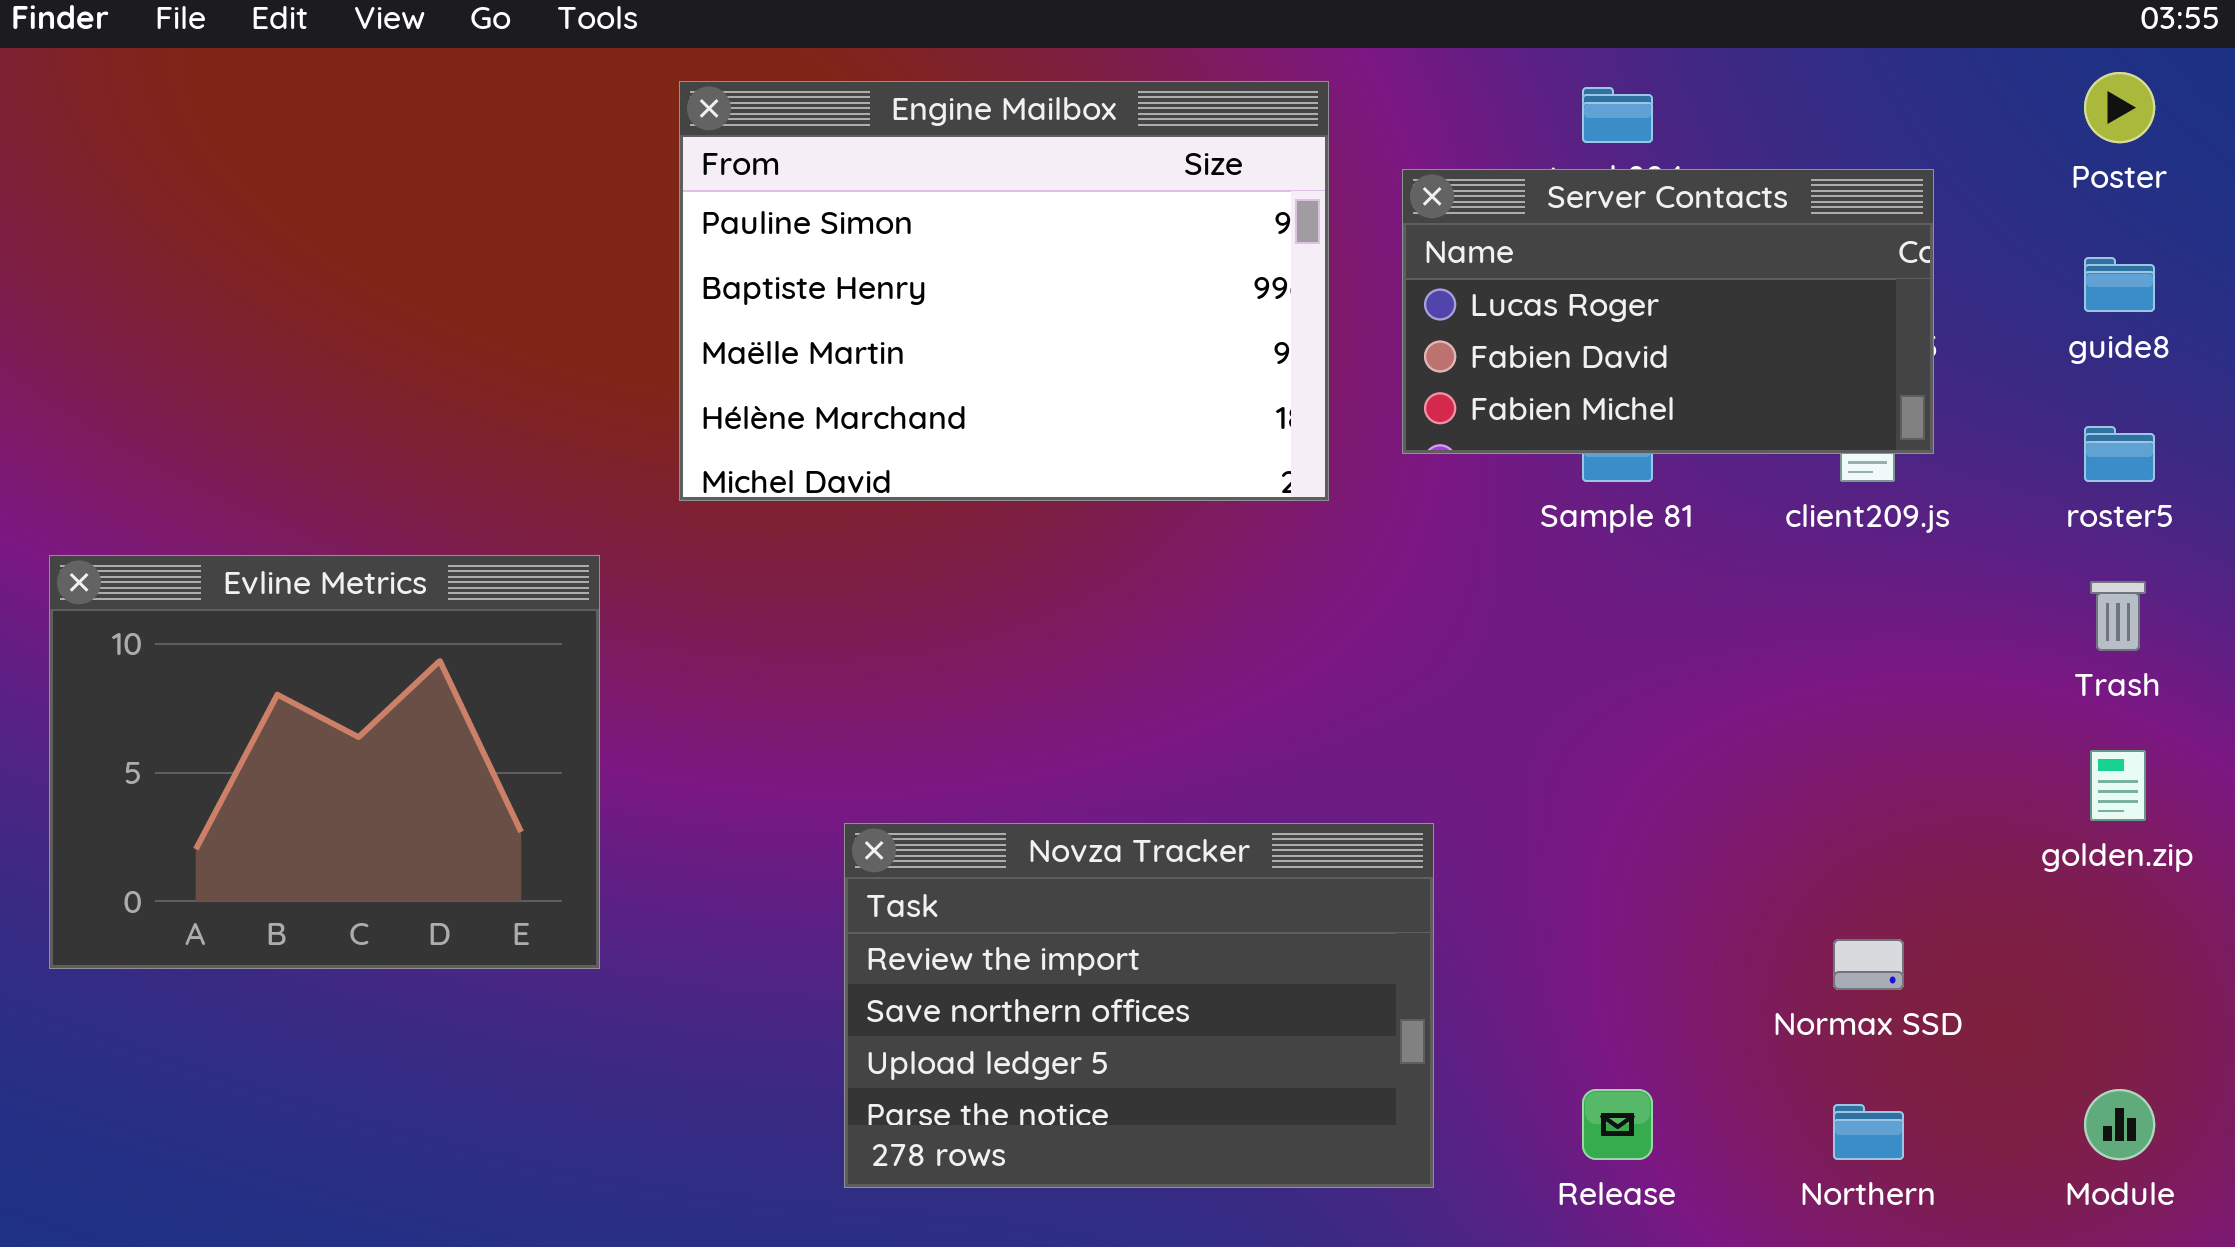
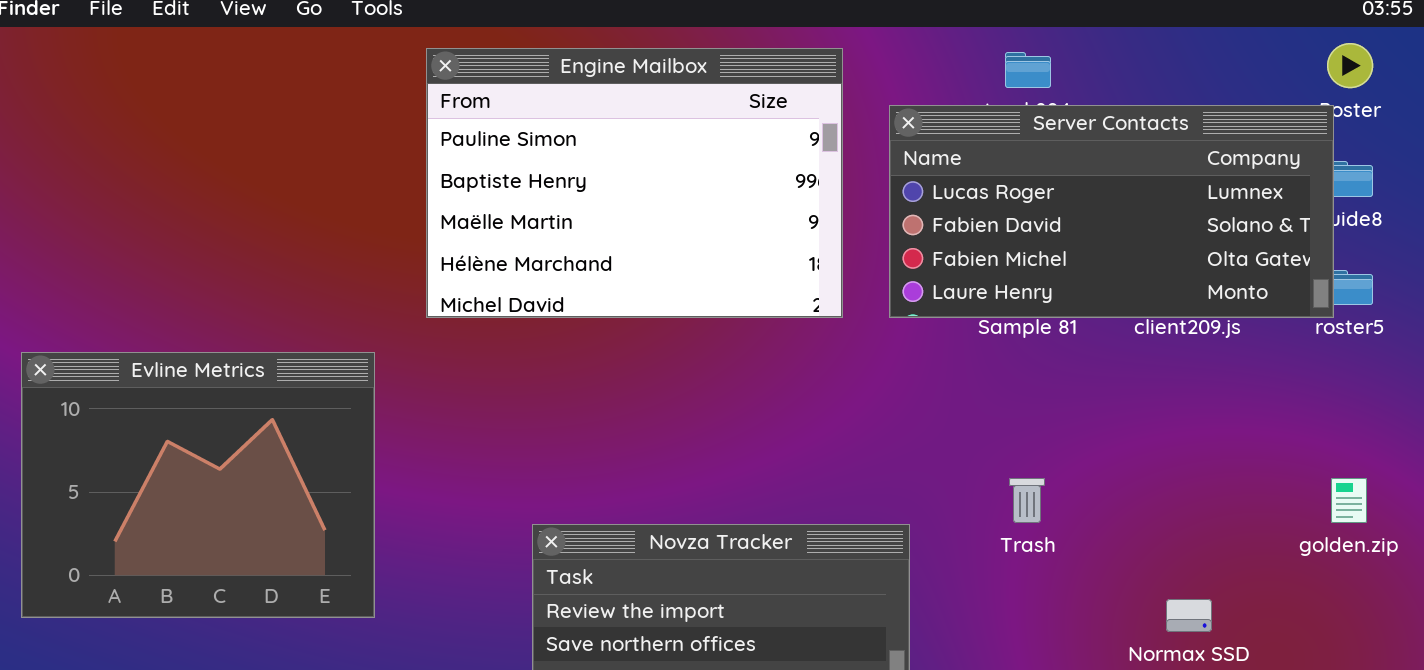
Server Contacts: [1402,169,1934,454] -> [889,105,1334,318], resized
Trash: [2090,581,2146,651] -> [1009,478,1045,523], moved

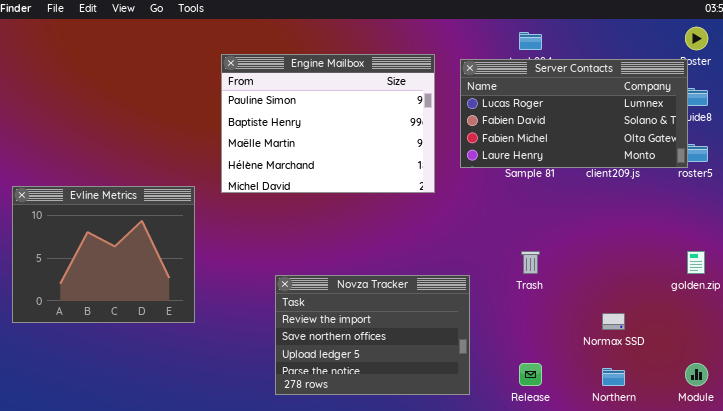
Engine Mailbox: [426,48,843,318] -> [221,54,435,193], moved

